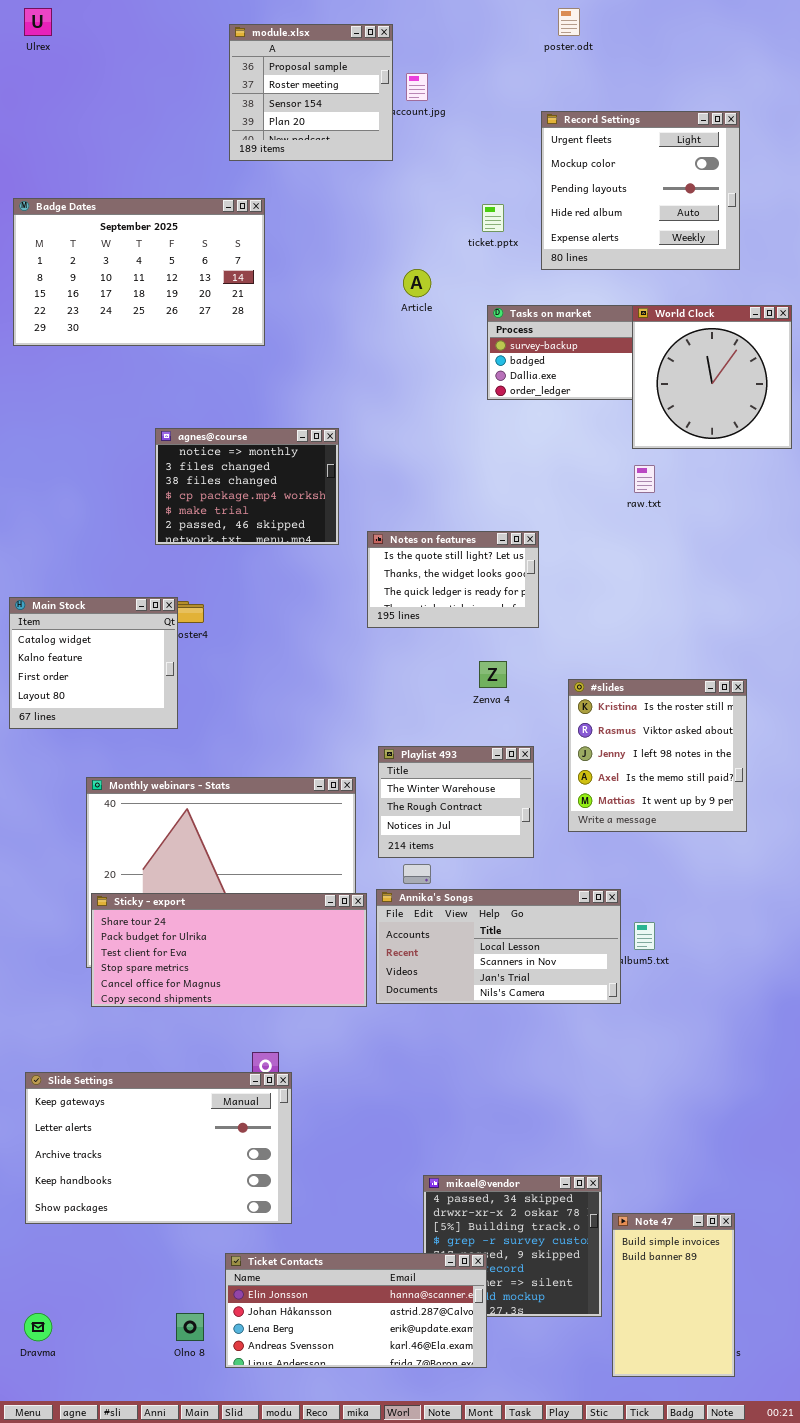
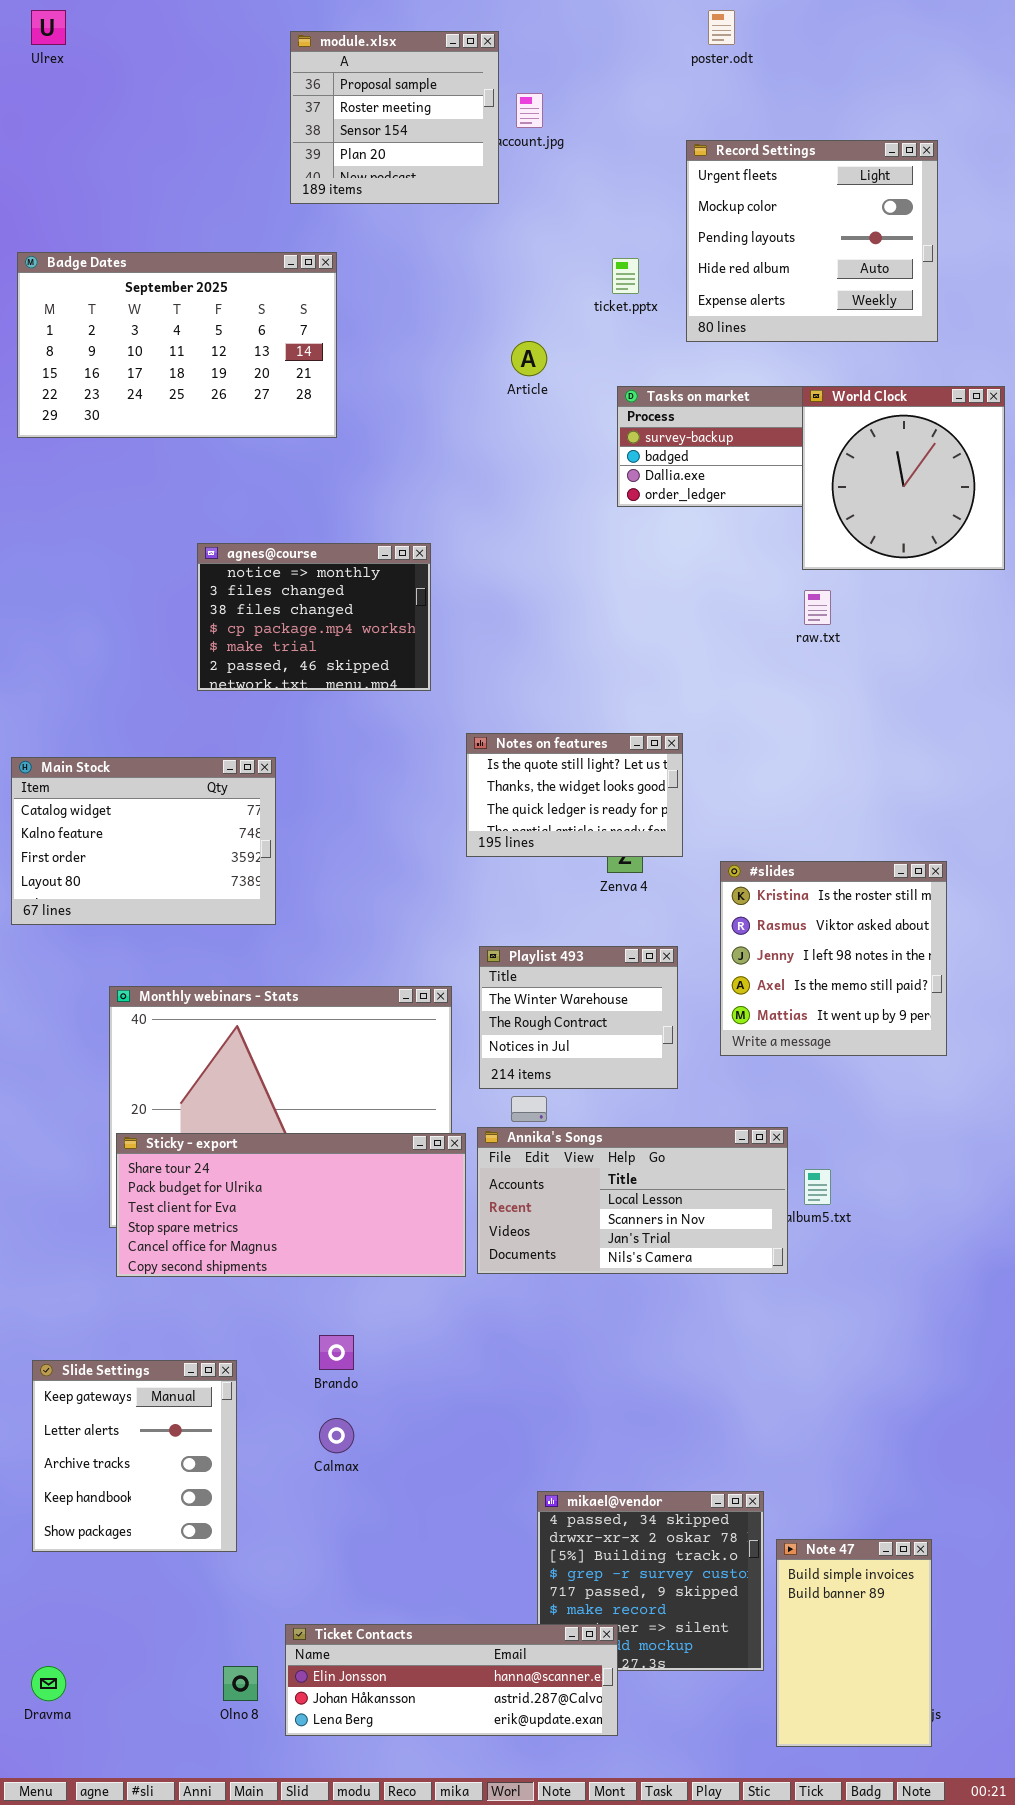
Notes on features: [367,531,539,628] -> [466,733,683,857], moved
Main Stock: [9,597,178,729] -> [11,757,276,925], resized
Slide Settings: [25,1072,292,1224] -> [32,1360,237,1552], resized
Ticket Contacts: [225,1253,487,1368] -> [285,1624,618,1736], resized

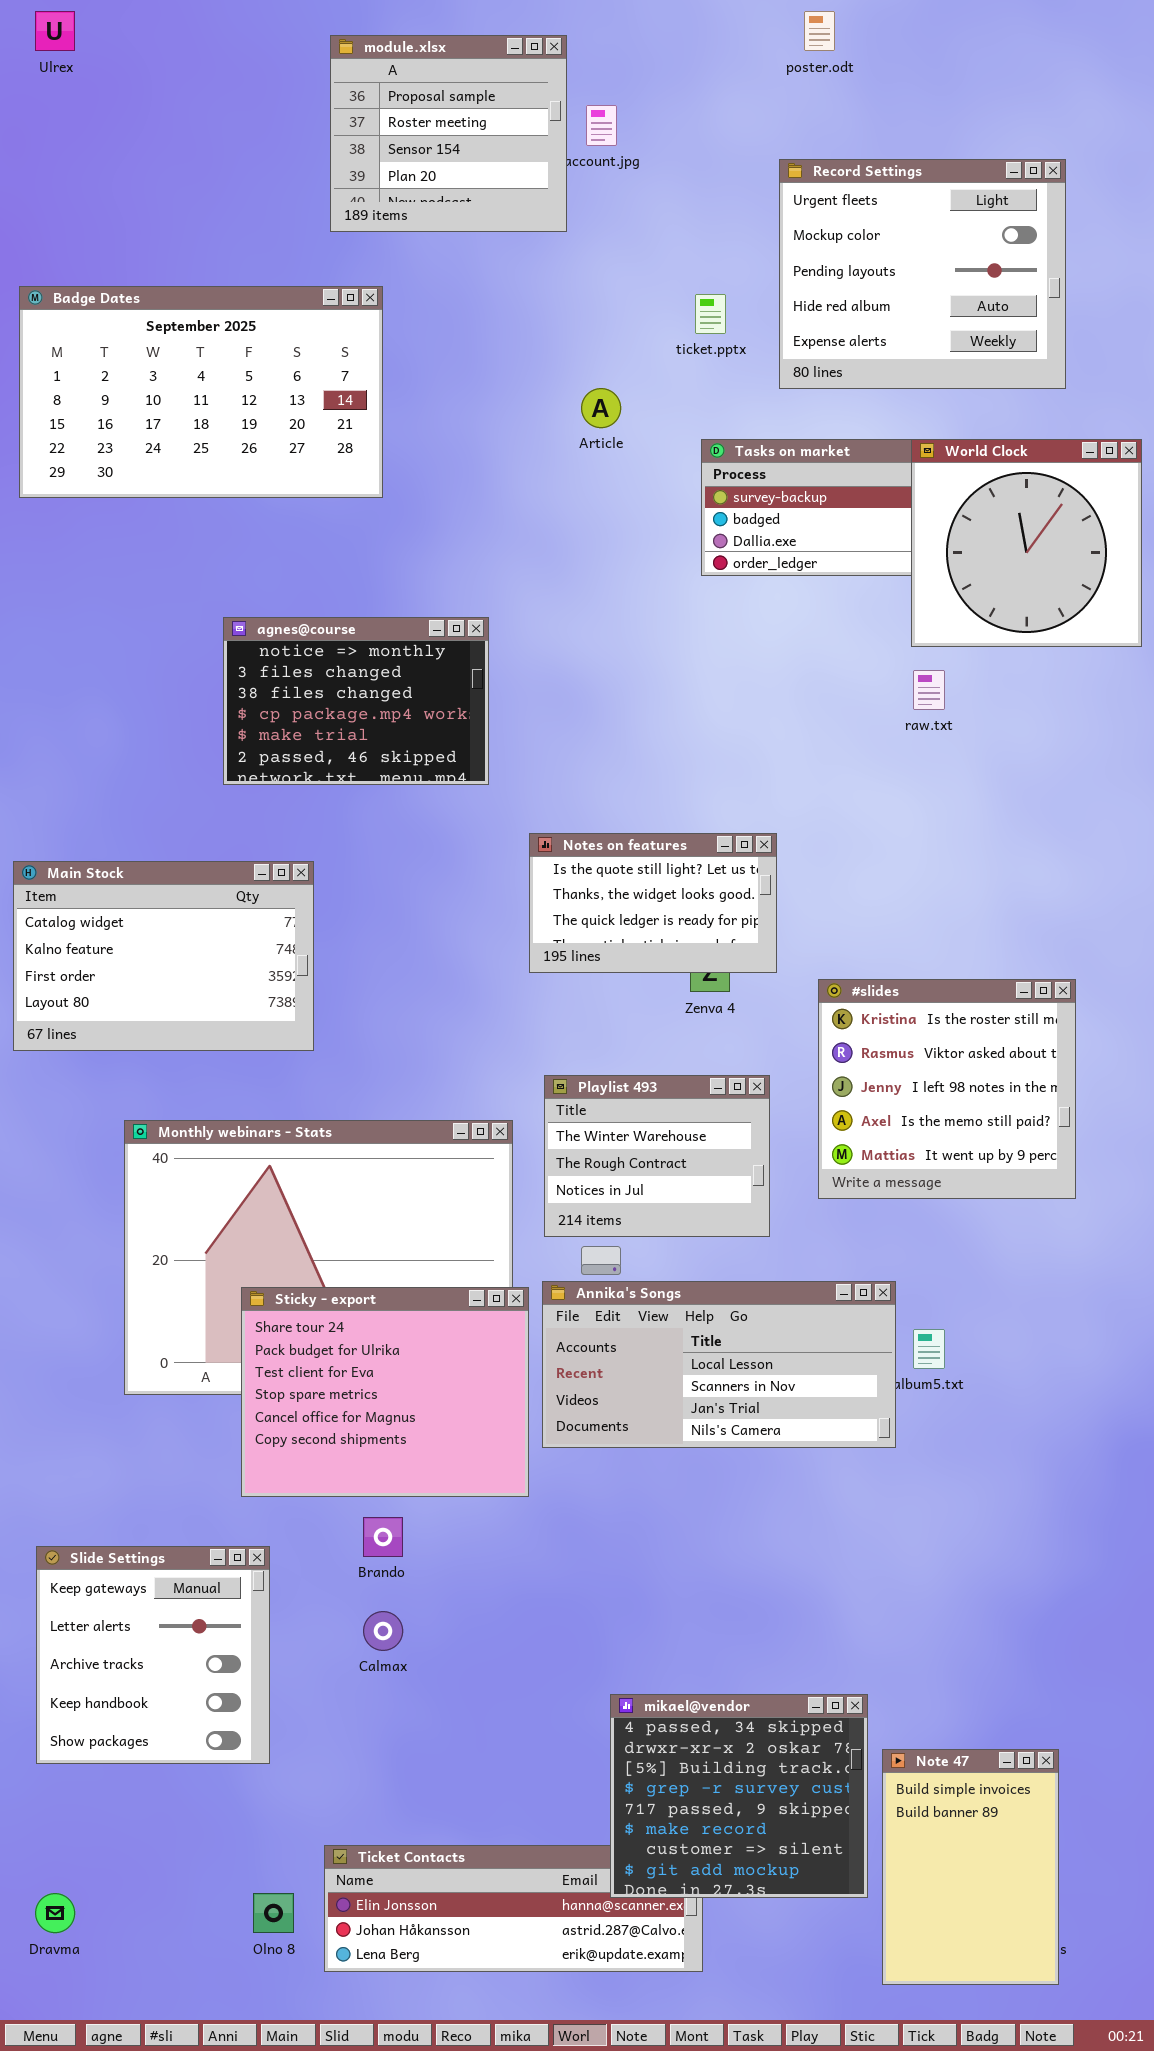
Sticky - export: [116,1133,466,1277] -> [241,1287,529,1497], resized
mikael@vendor: [537,1491,764,1671] -> [610,1694,868,1898], raised

